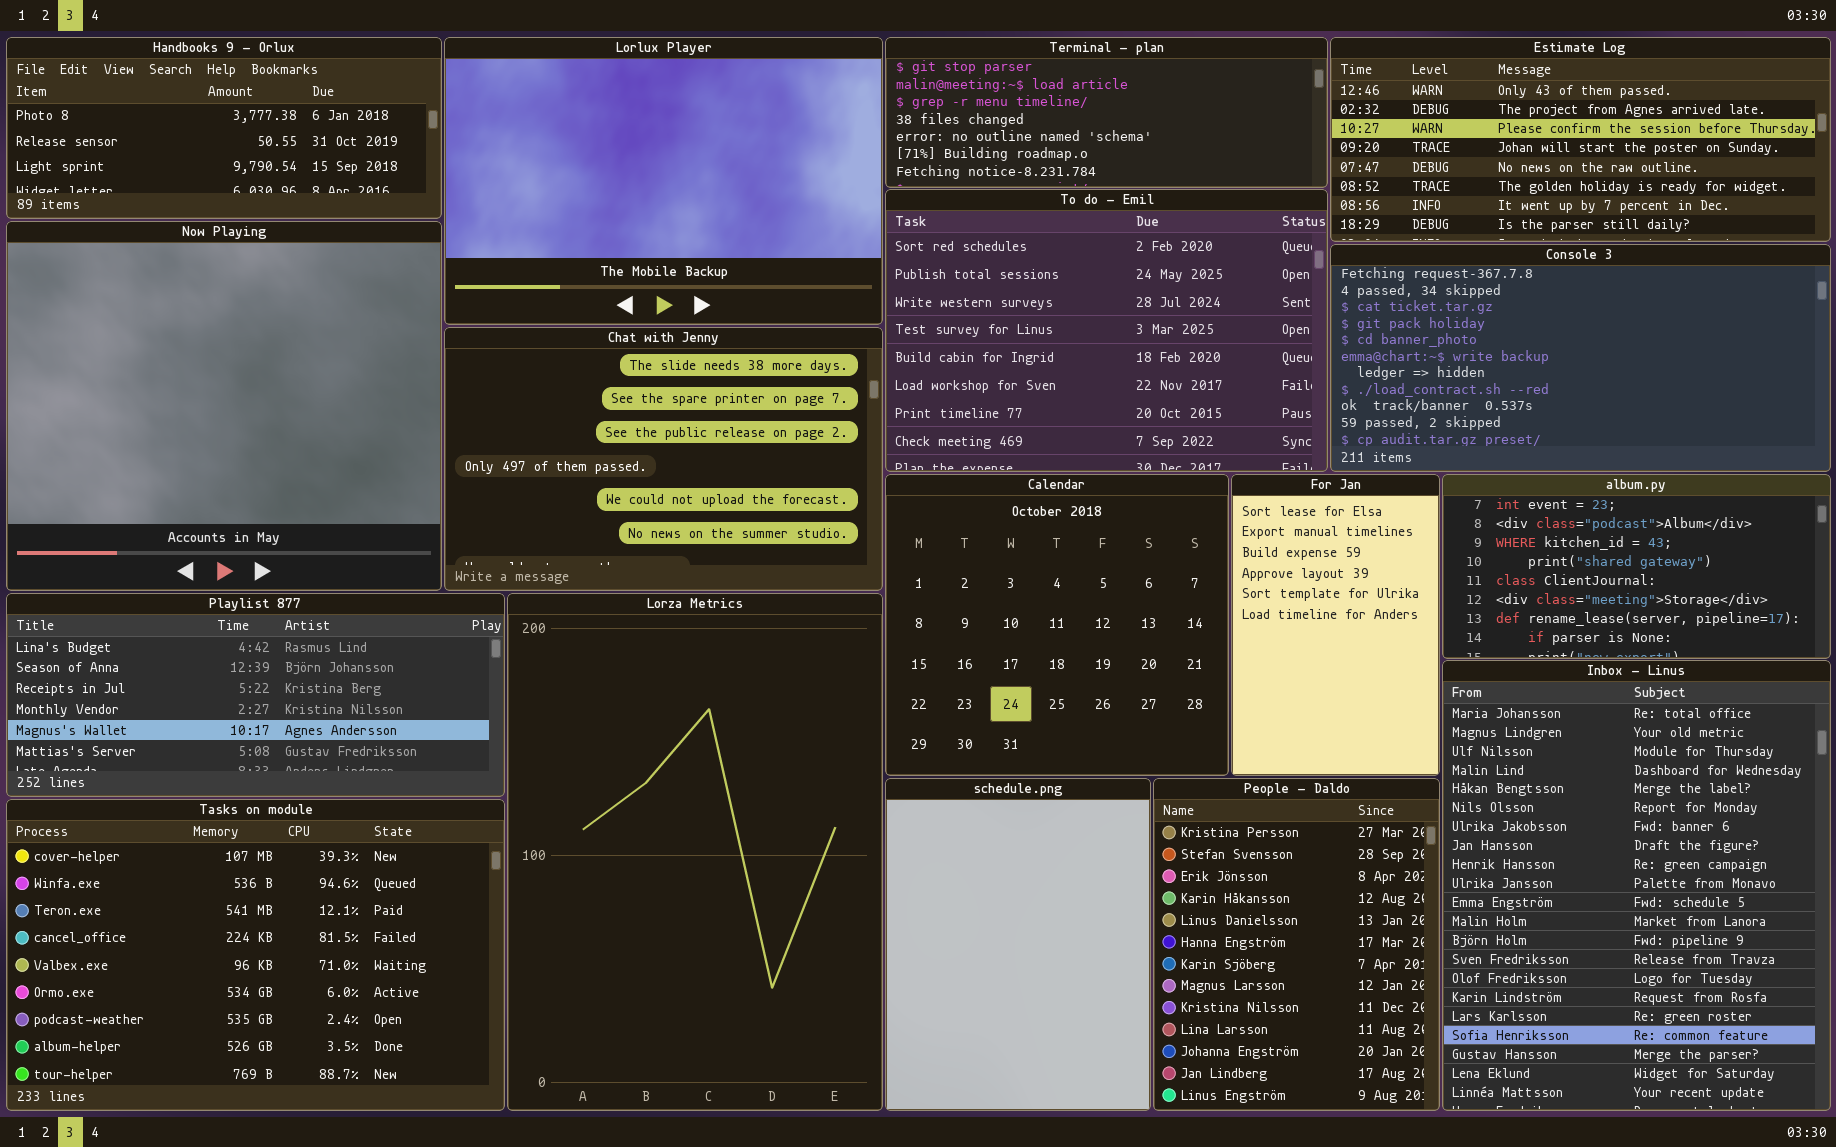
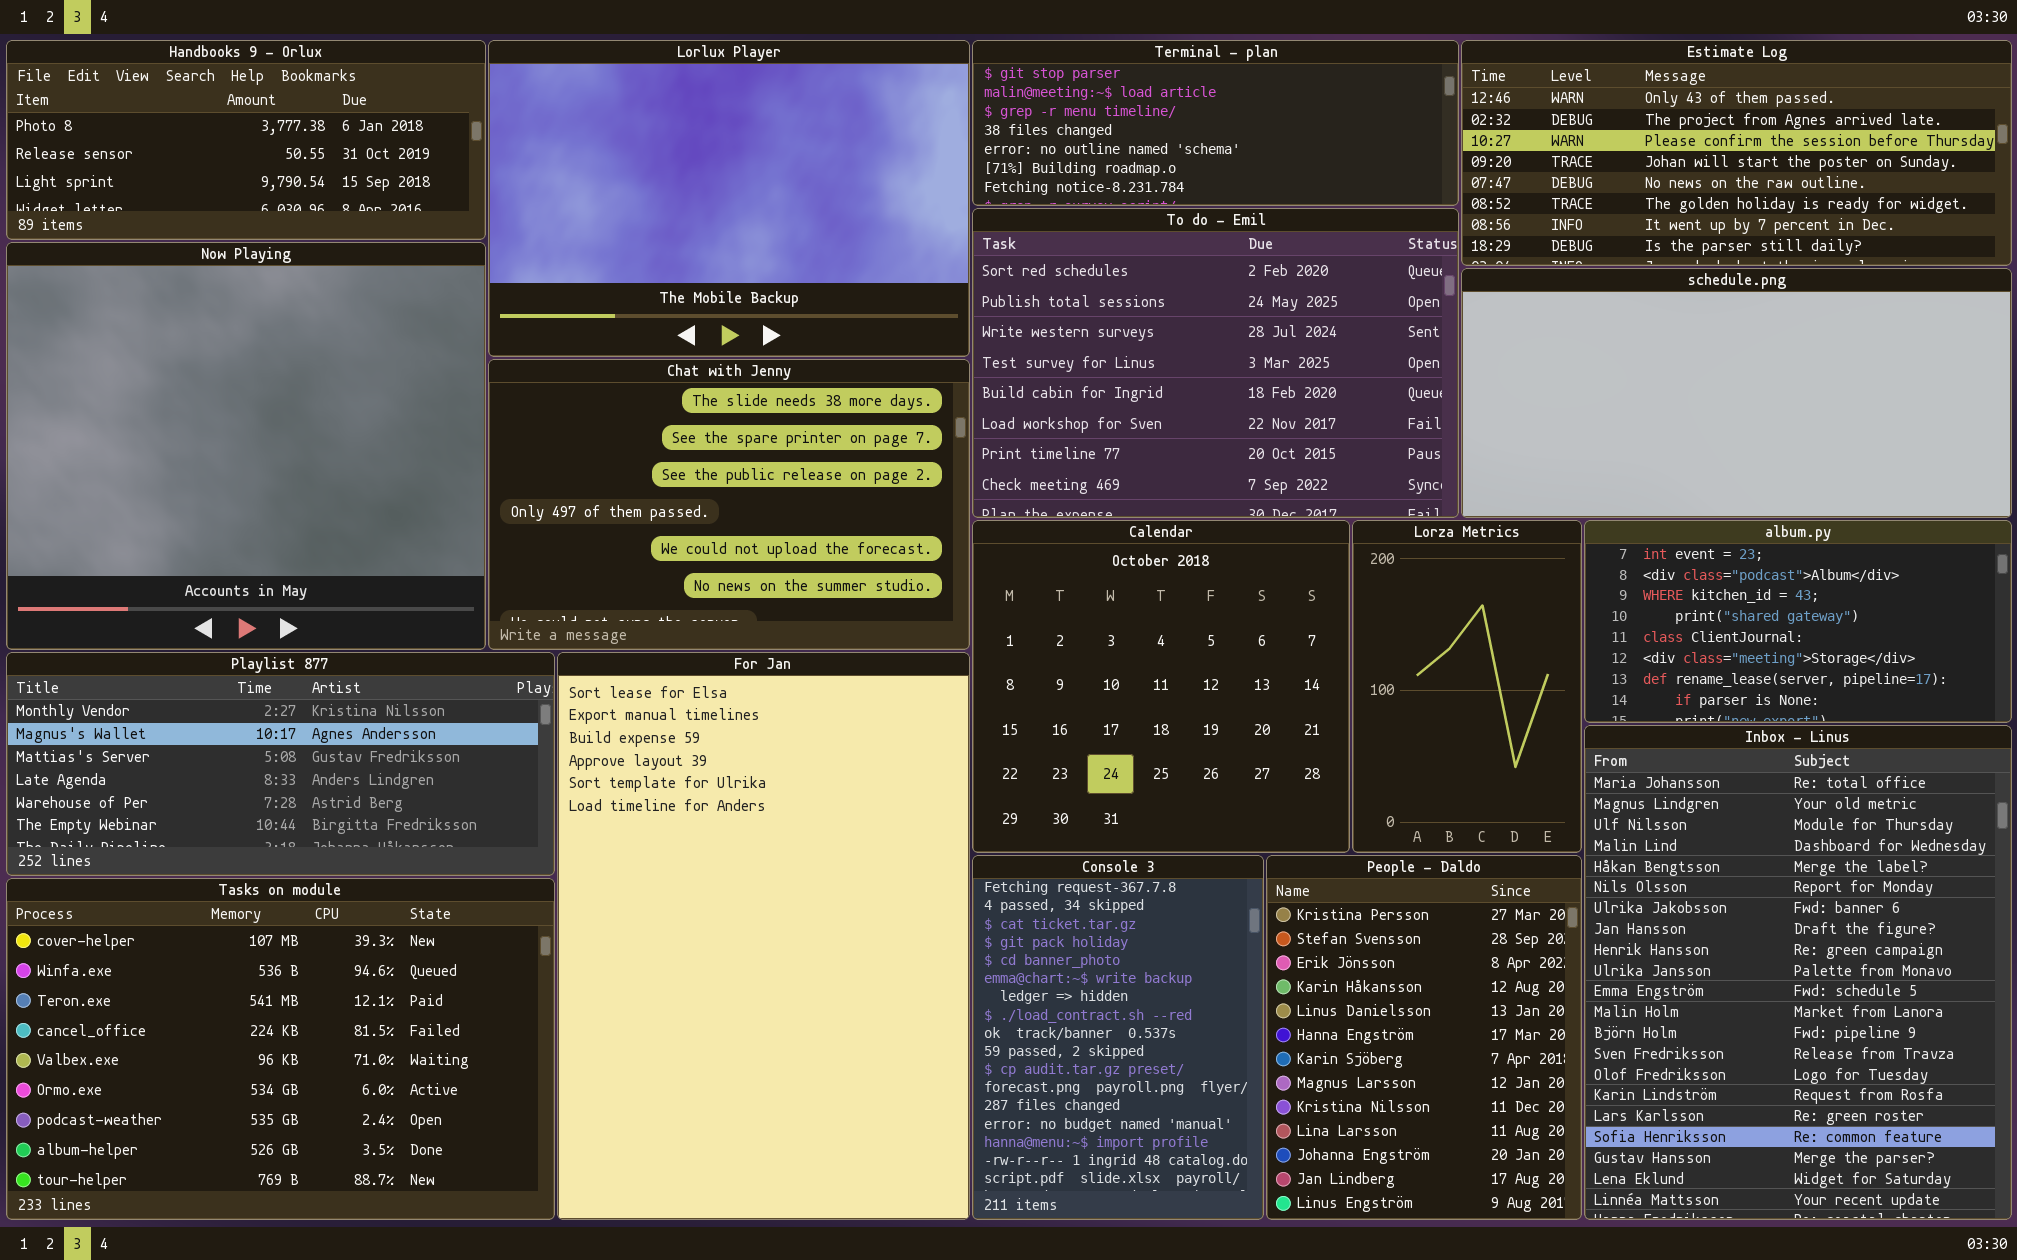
Console 3: [1330,244,1831,472] -> [972,855,1264,1220], moved, resized
For Jan: [1231,474,1440,776] -> [557,652,970,1220], moved, resized
Playlist 877: [6,593,505,797] -> [6,652,555,876], scrolled down 3 rows
Lorza Metrics: [507,593,883,1111] -> [1352,520,1582,853], moved, resized
schedule.png: [885,778,1151,1111] -> [1461,268,2012,518], moved, resized

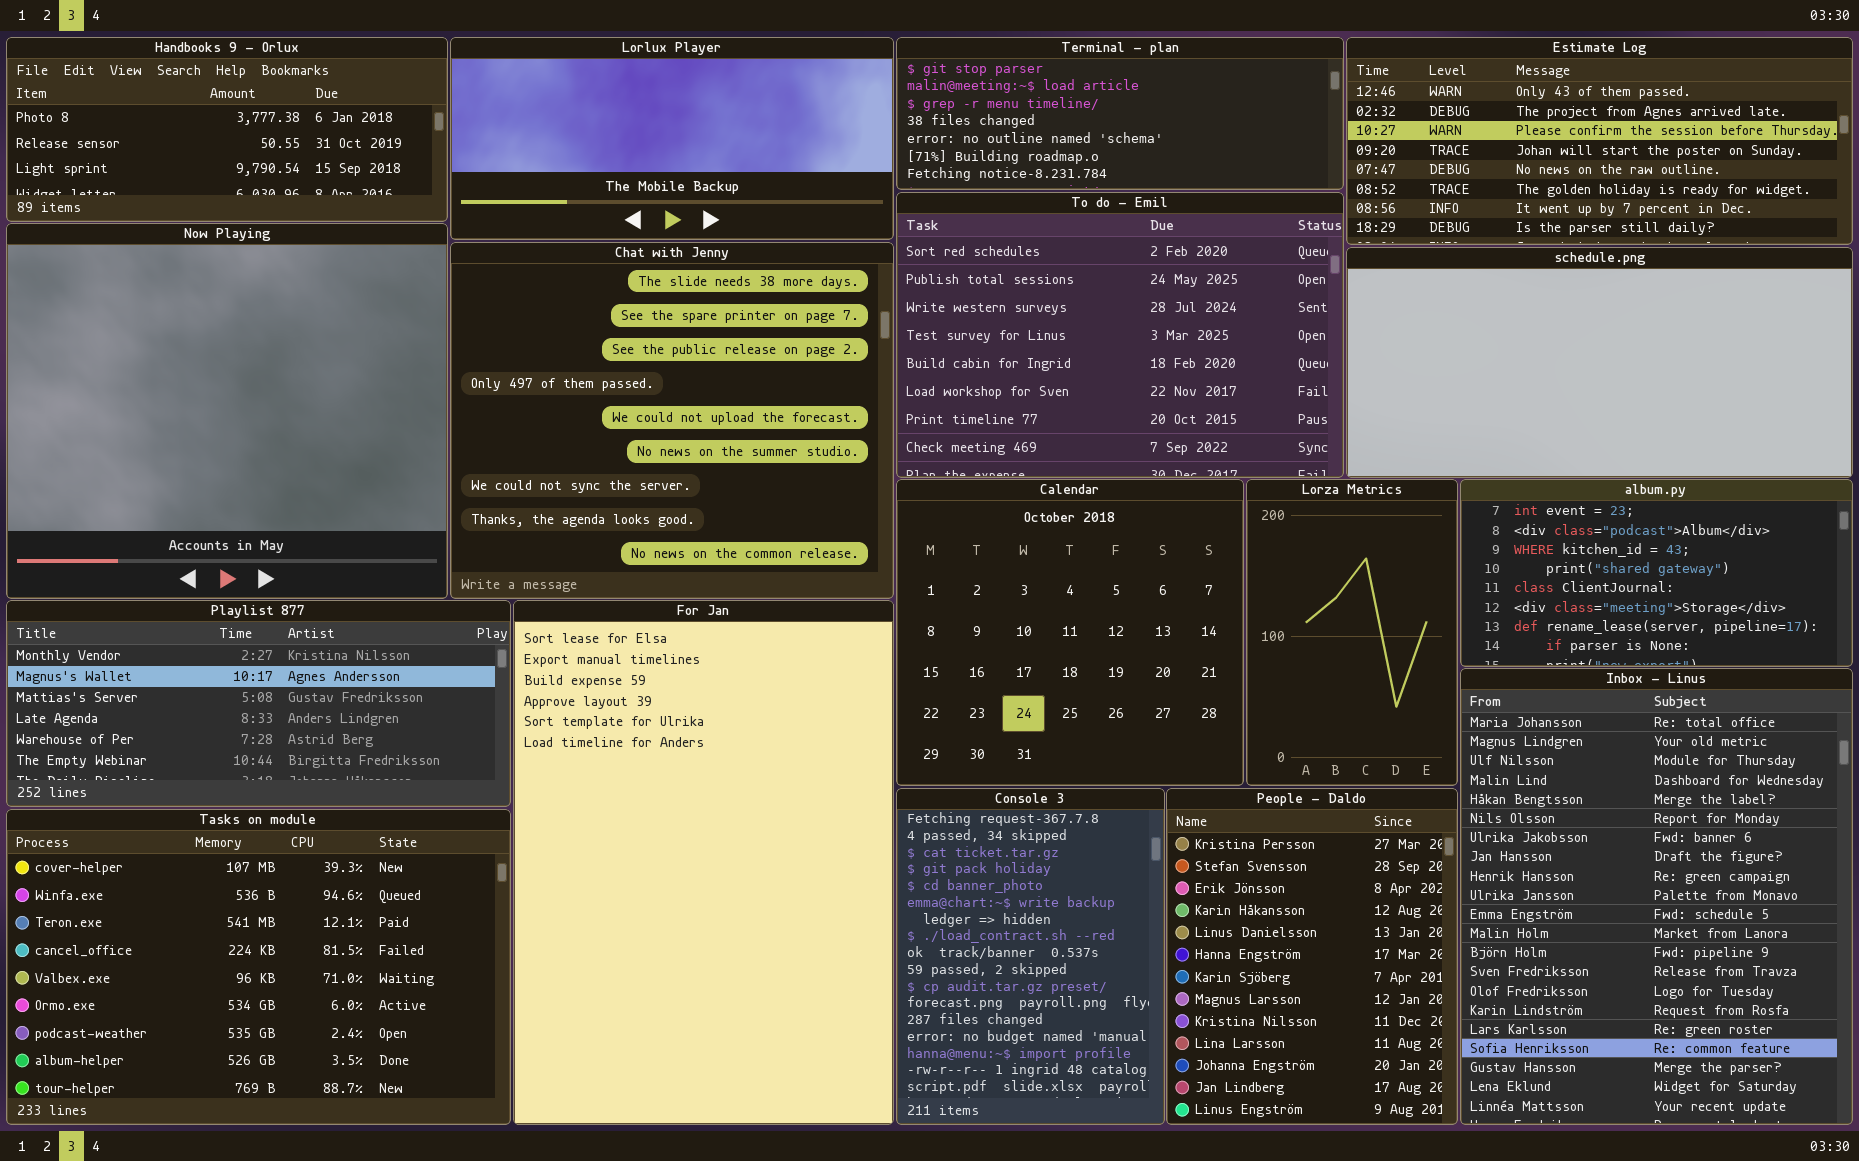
Lorlux Player: [488,40,970,357] -> [450,37,894,240], resized
Chat with Jenny: [488,359,970,650] -> [450,242,894,599], resized

